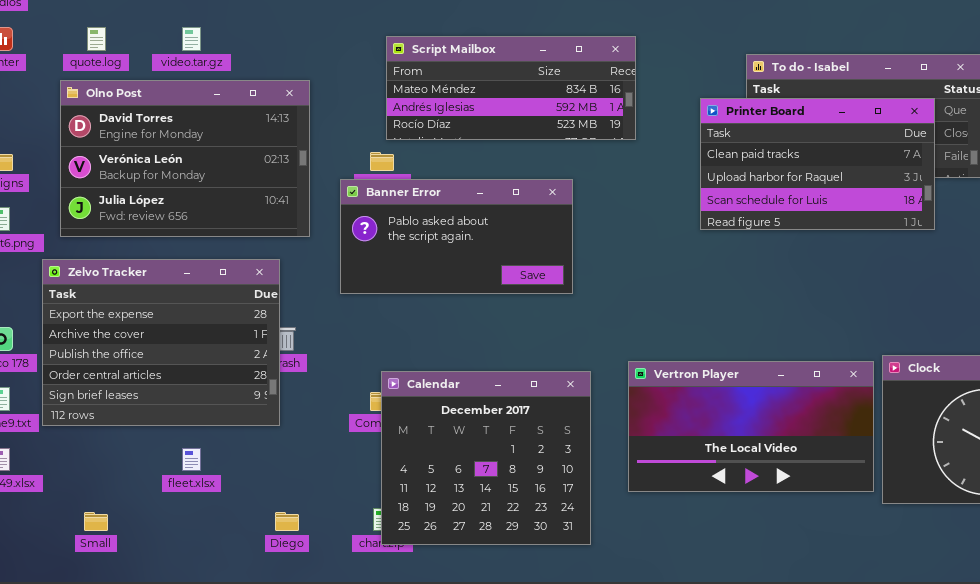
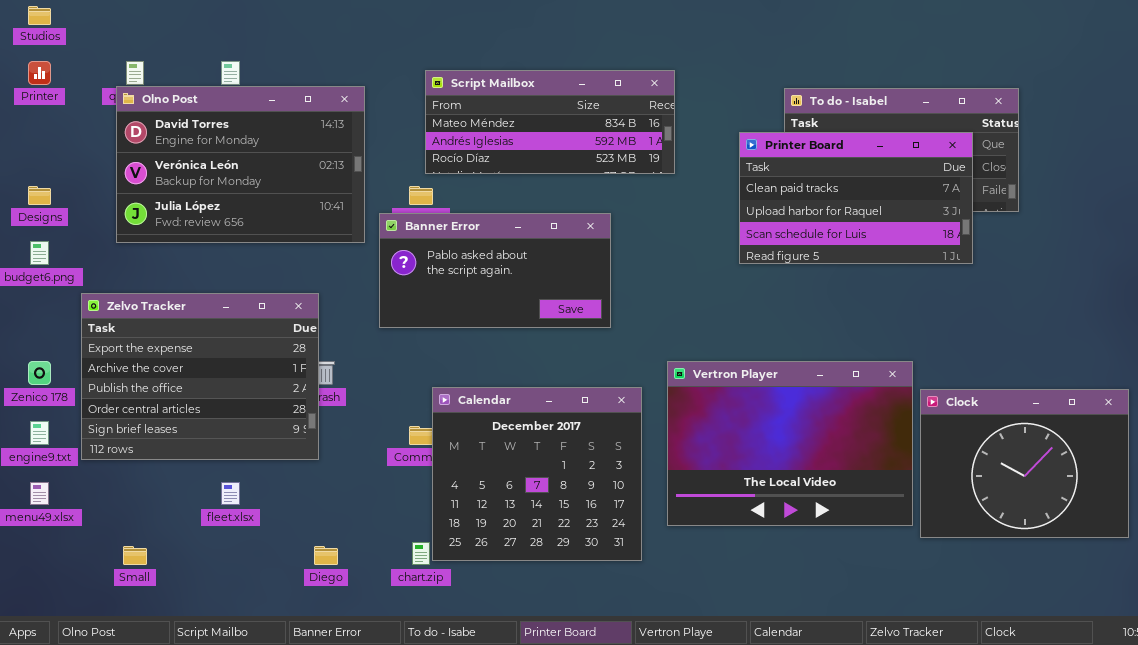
Olno Post: [60,80,310,237] -> [116,86,365,243], moved
Vertron Player: [628,361,874,492] -> [667,361,913,526], resized
Calendar: [381,371,591,545] -> [432,387,642,561], moved

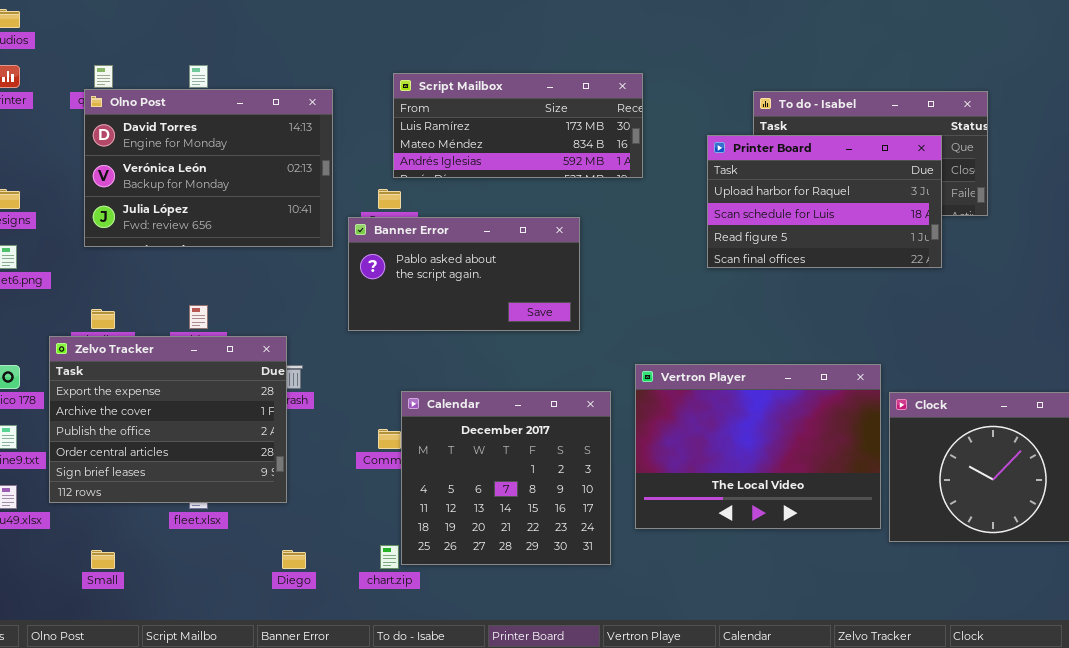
Script Mailbox: [425,70,675,174] -> [393,73,643,178], scrolled up 1 row
Printer Board: [739,132,973,264] -> [707,135,942,268], scrolled down 1 row
Zelvo Tracker: [81,293,319,460] -> [49,336,287,503], moved

